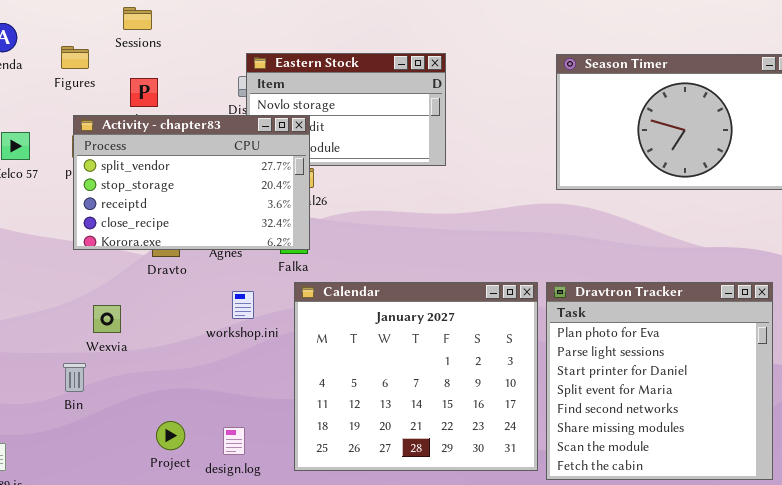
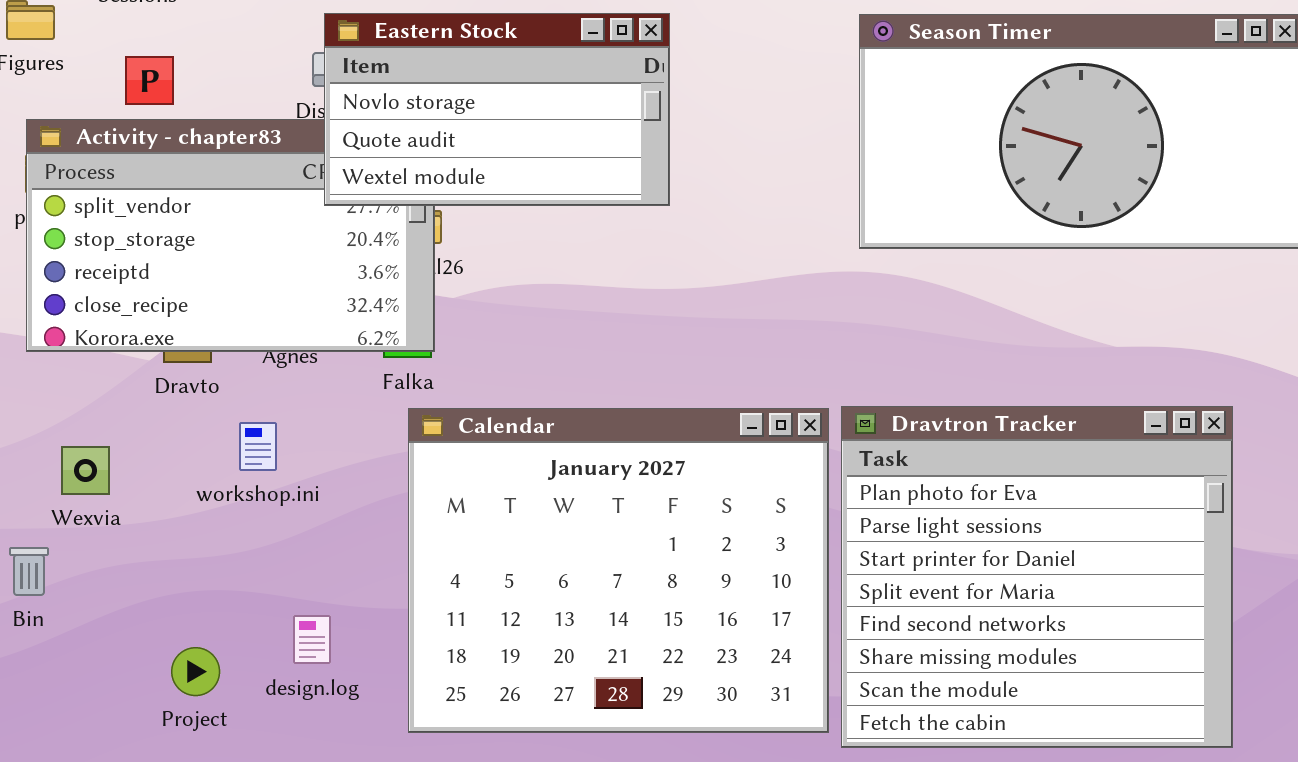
Eastern Stock: [246,53,446,166] -> [324,13,670,206], raised
workshop.ini: [232,291,254,319] -> [239,422,277,471], moved
design.log: [223,427,245,455] -> [293,615,331,664], moved

